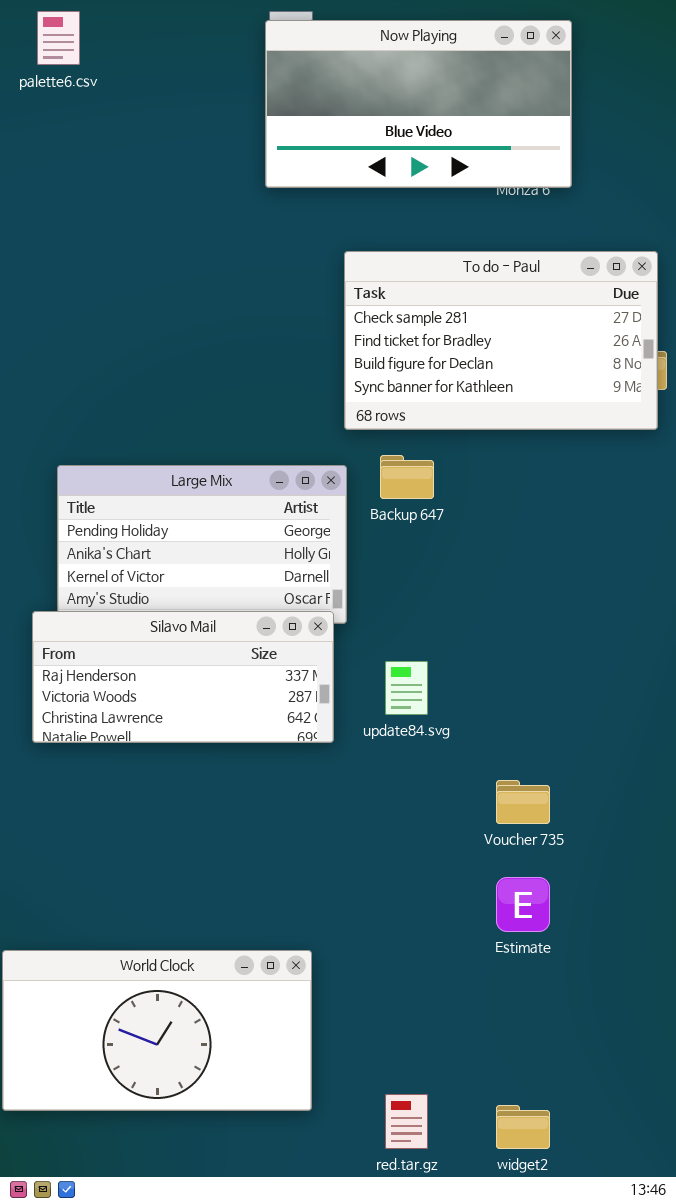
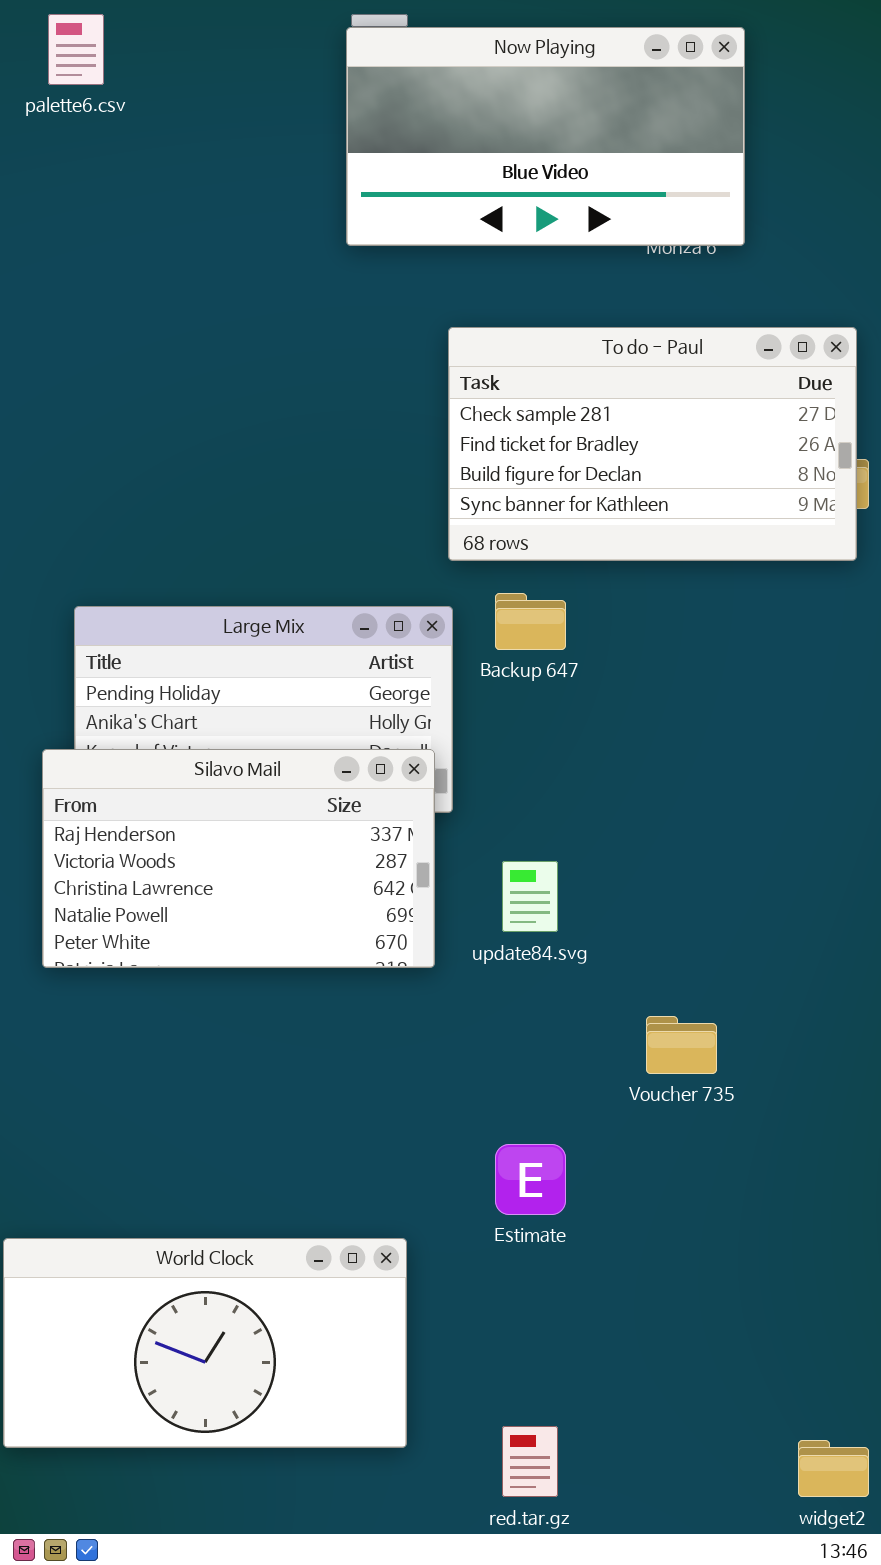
Silavo Mail: [32,611,334,743] -> [42,749,435,968], resized
Estimate: [496,877,550,932] -> [495,1144,566,1215], moved
widget2: [496,1105,550,1149] -> [798,1440,869,1497], moved

